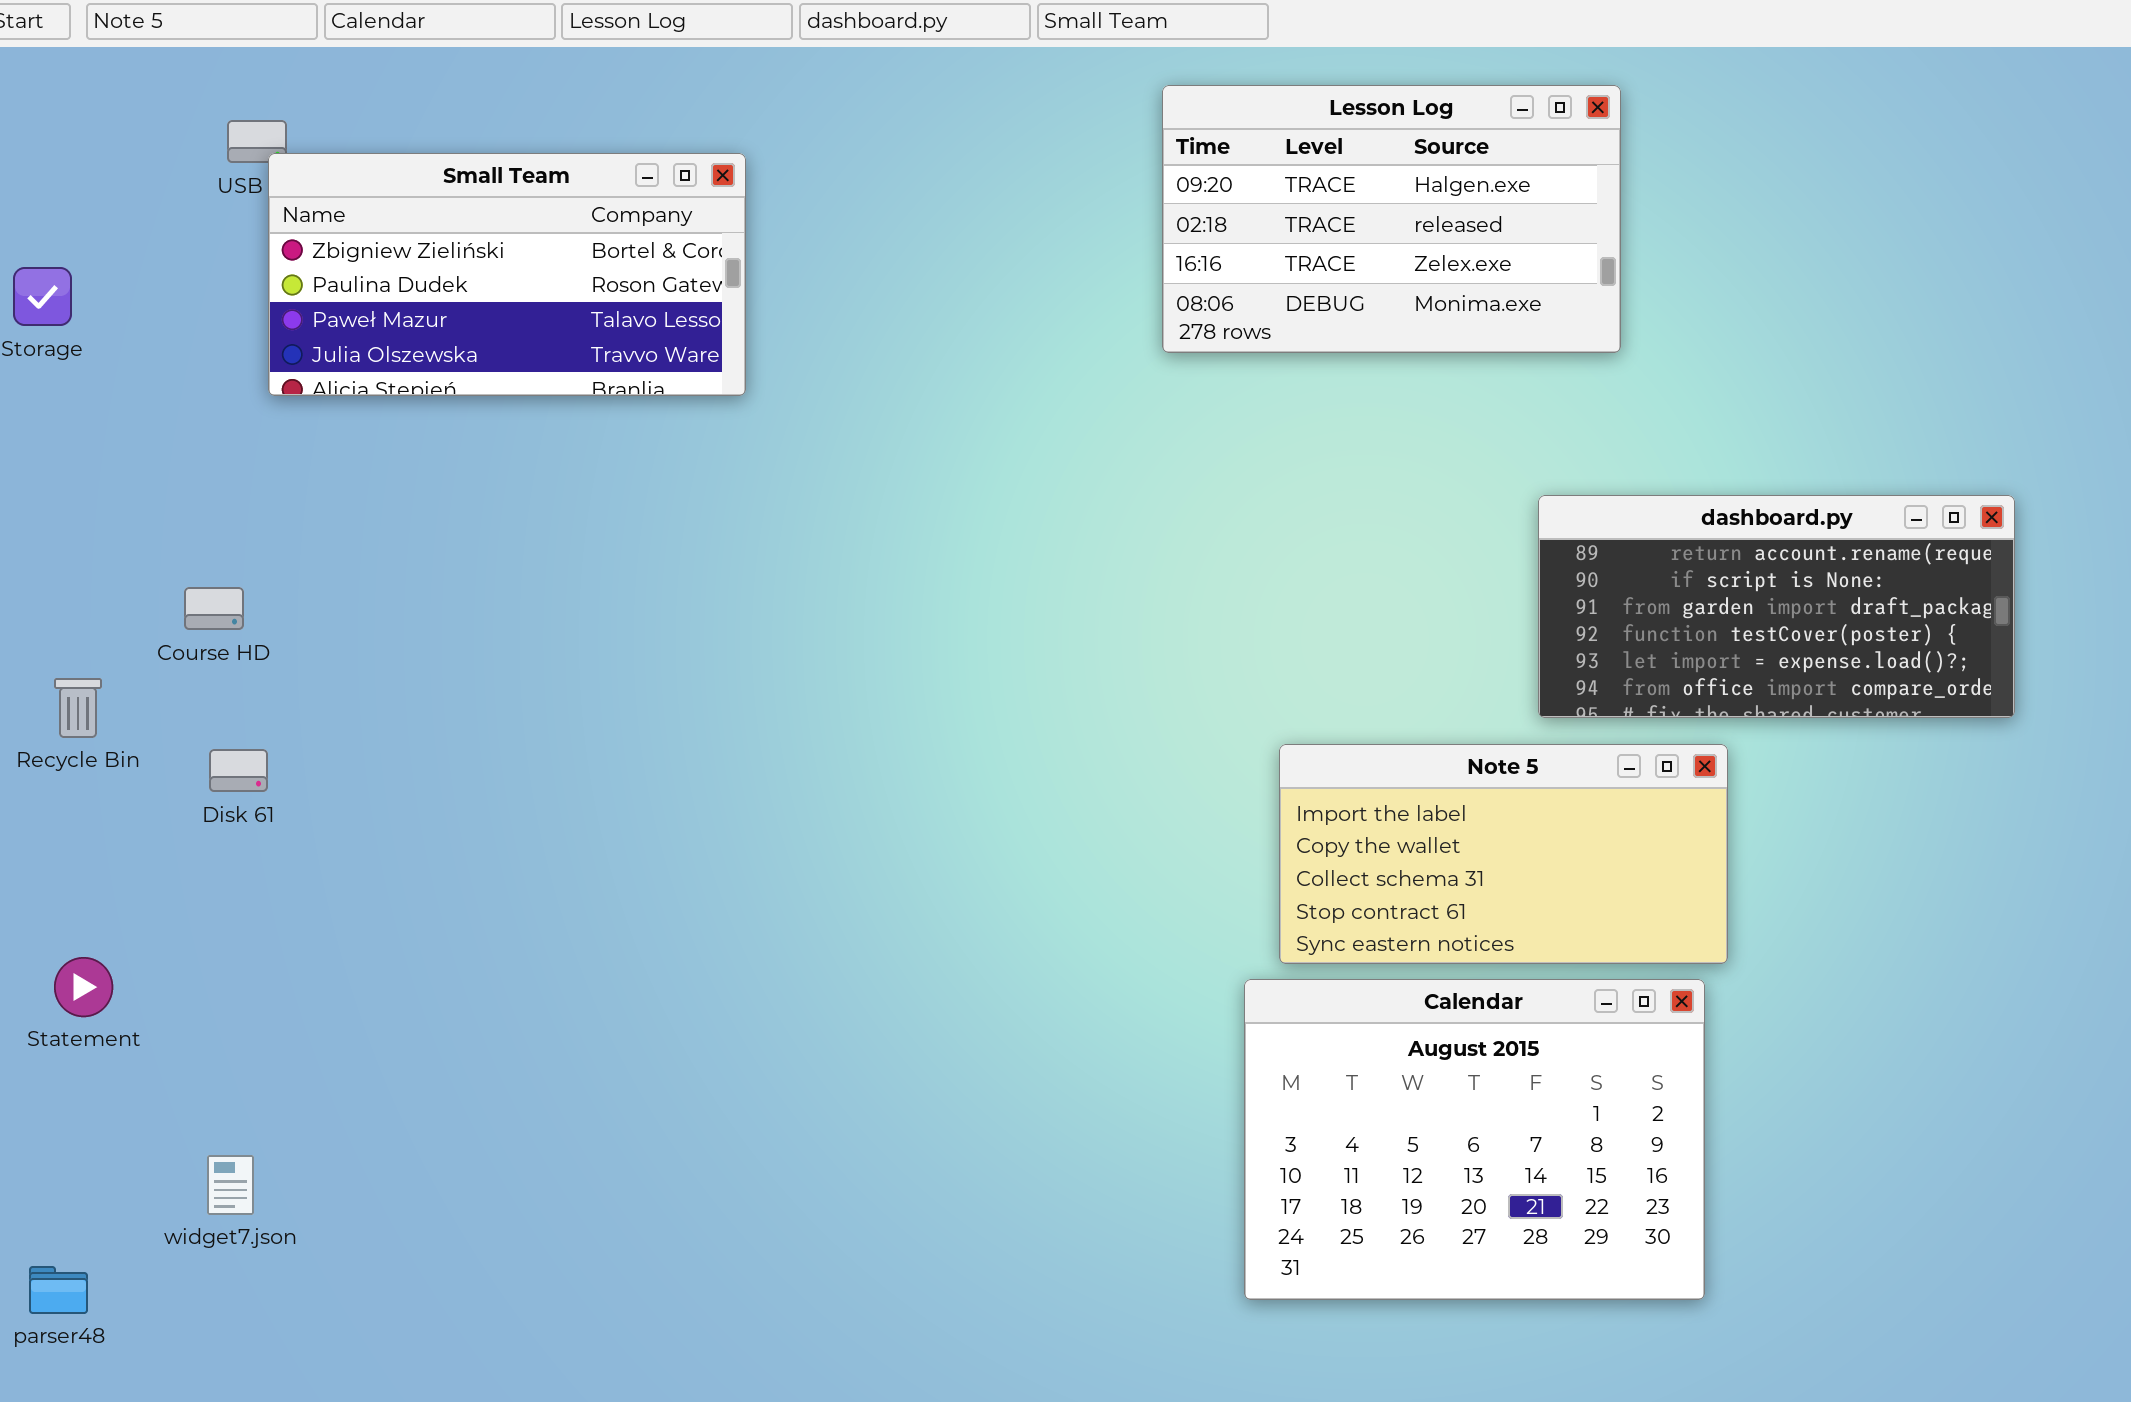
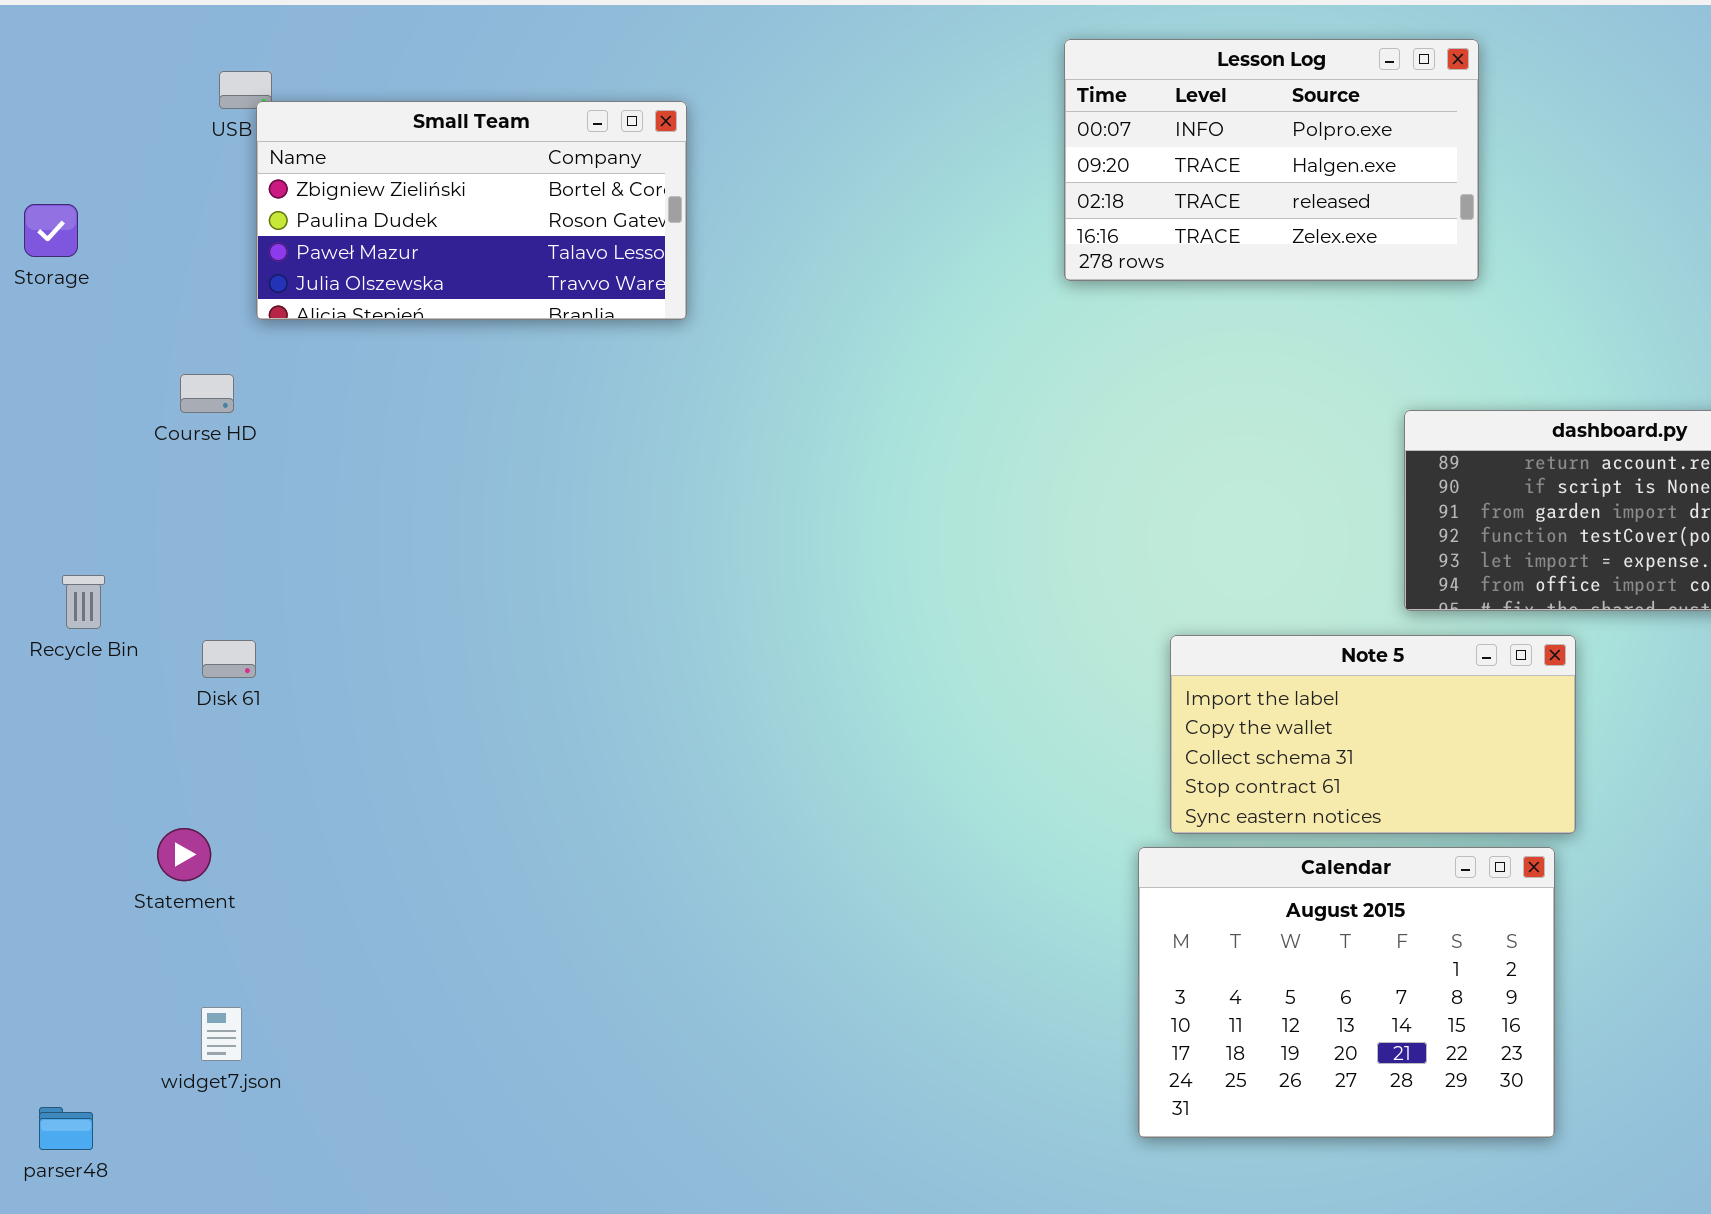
Lesson Log: [1162,85,1621,353] -> [1064,39,1479,281], scrolled up 1 row
Course HD: [184,587,244,630] -> [180,374,234,413], moved
Statement: [54,957,113,1017] -> [157,828,211,881], moved

